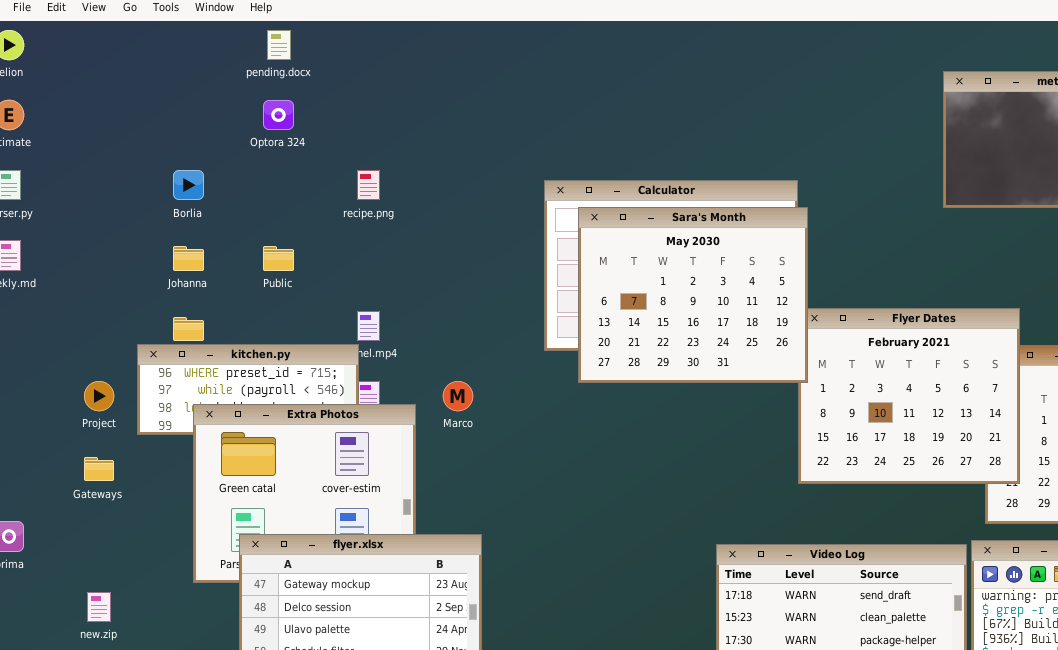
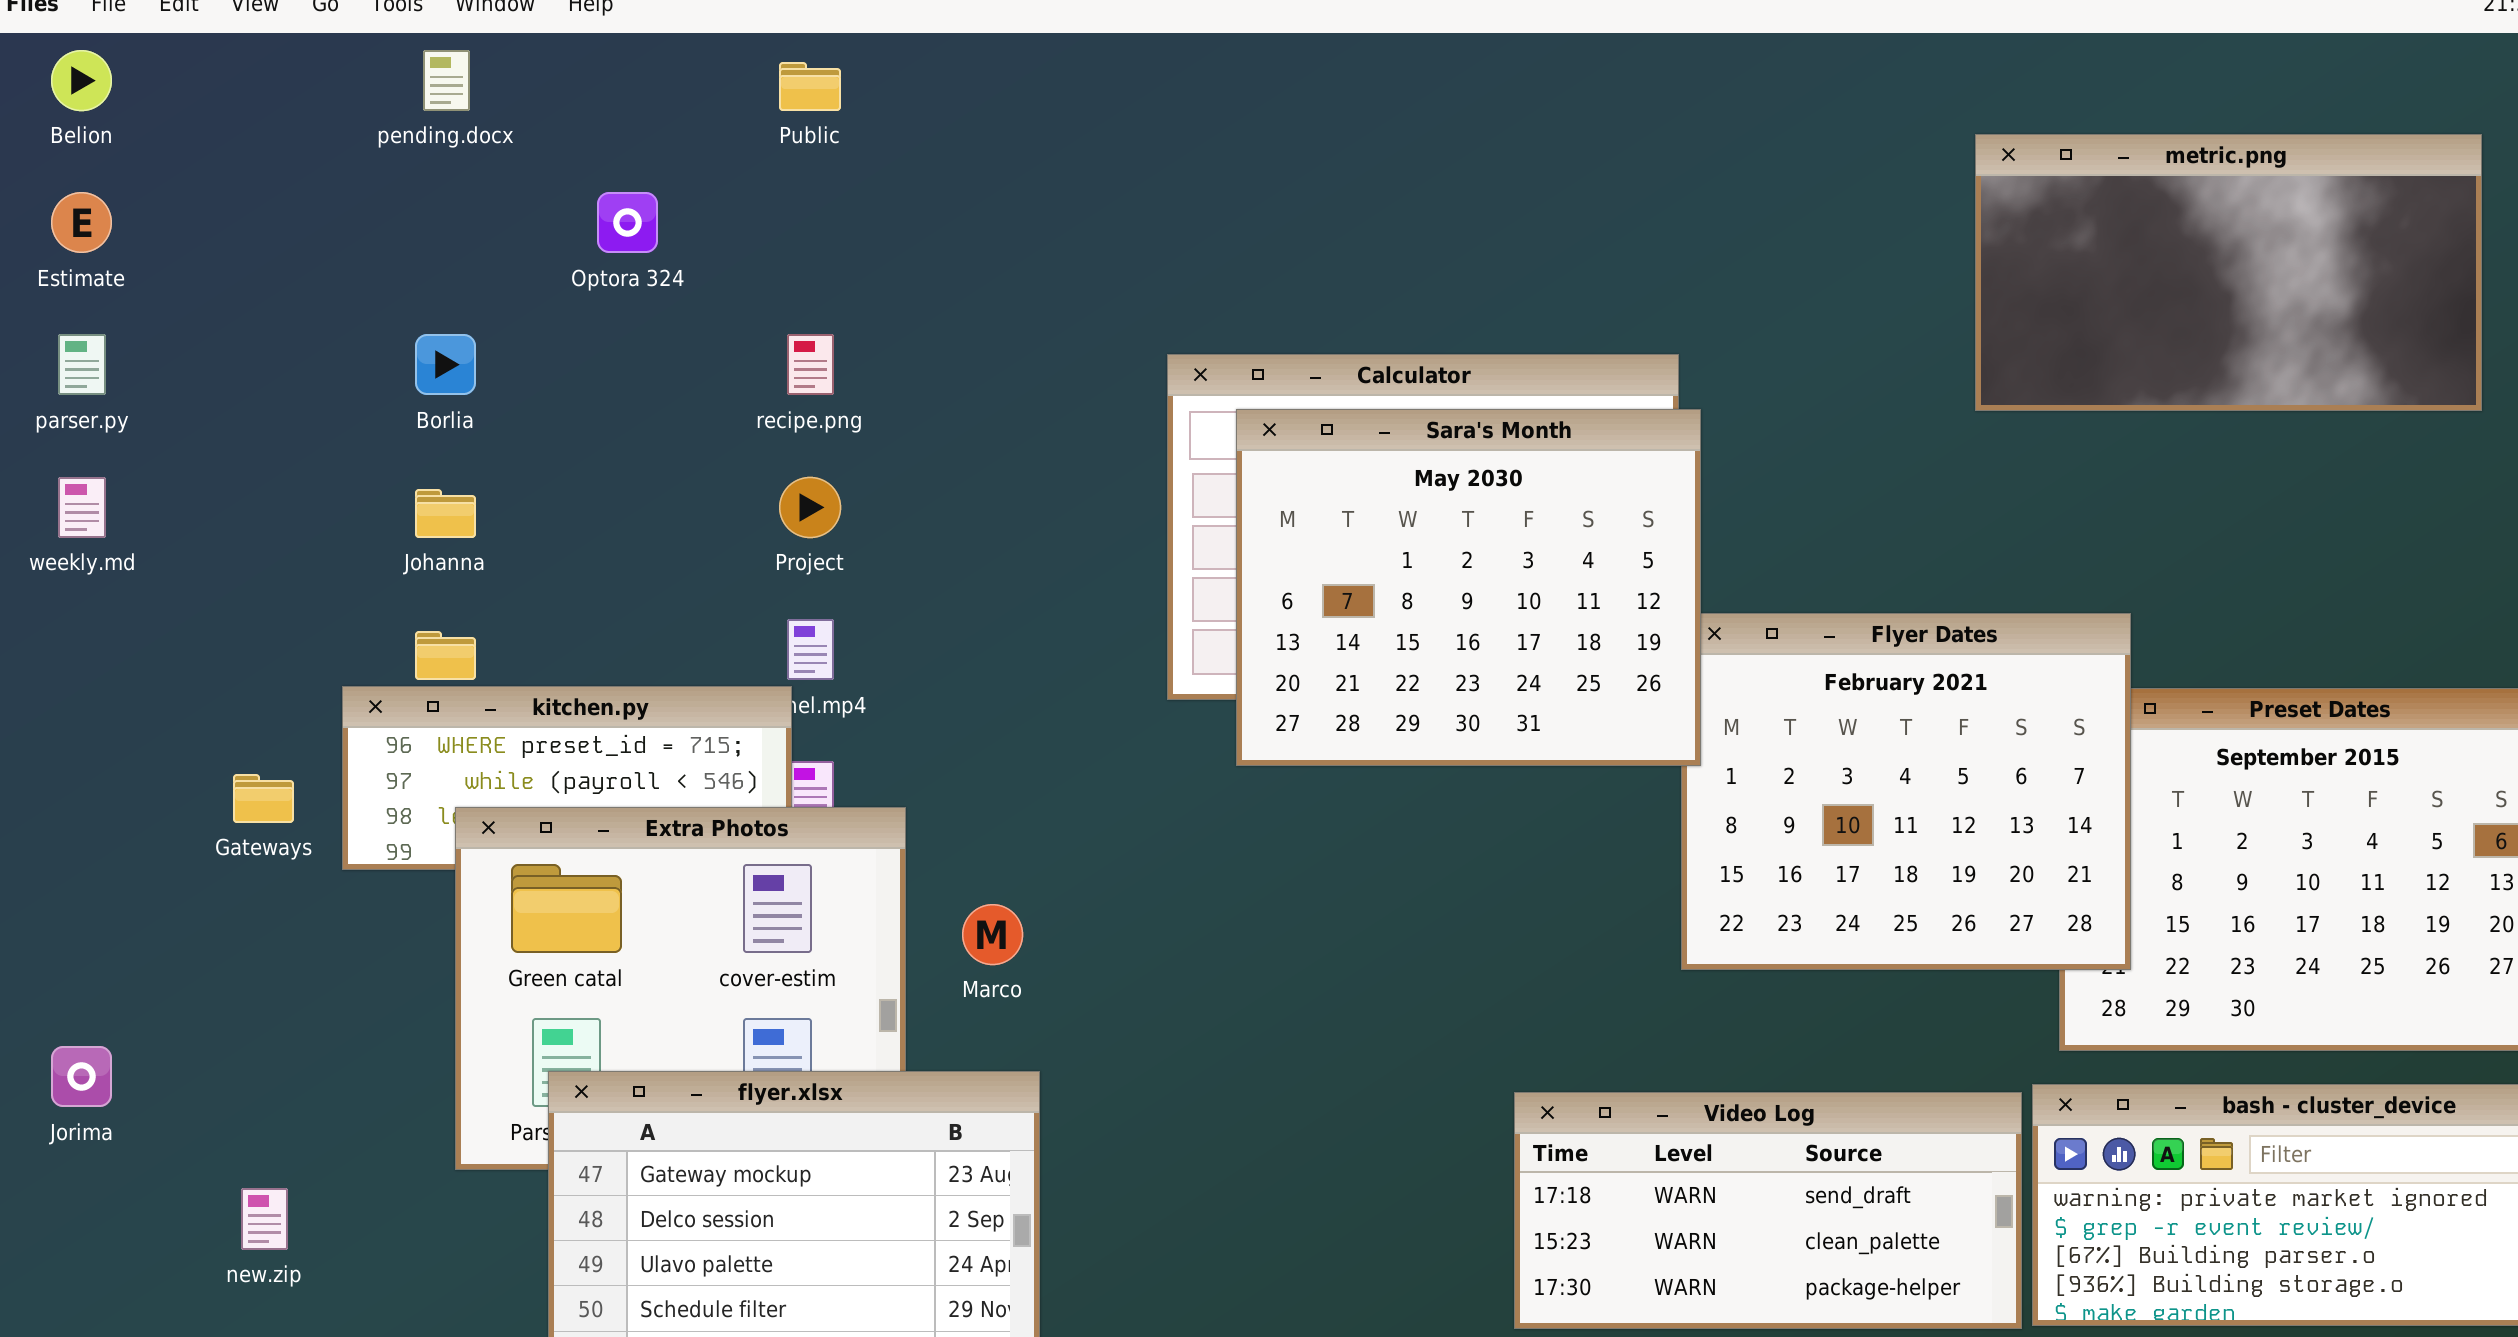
pending.docx: [267,30,291,60] -> [423,50,470,111], moved
Public: [263,246,294,271] -> [779,62,841,111], moved
Project: [84,381,114,411] -> [779,477,841,538], moved
Marco: [443,381,473,411] -> [962,904,1023,965], moved
Gateways: [84,457,114,481] -> [233,774,294,823], moved

